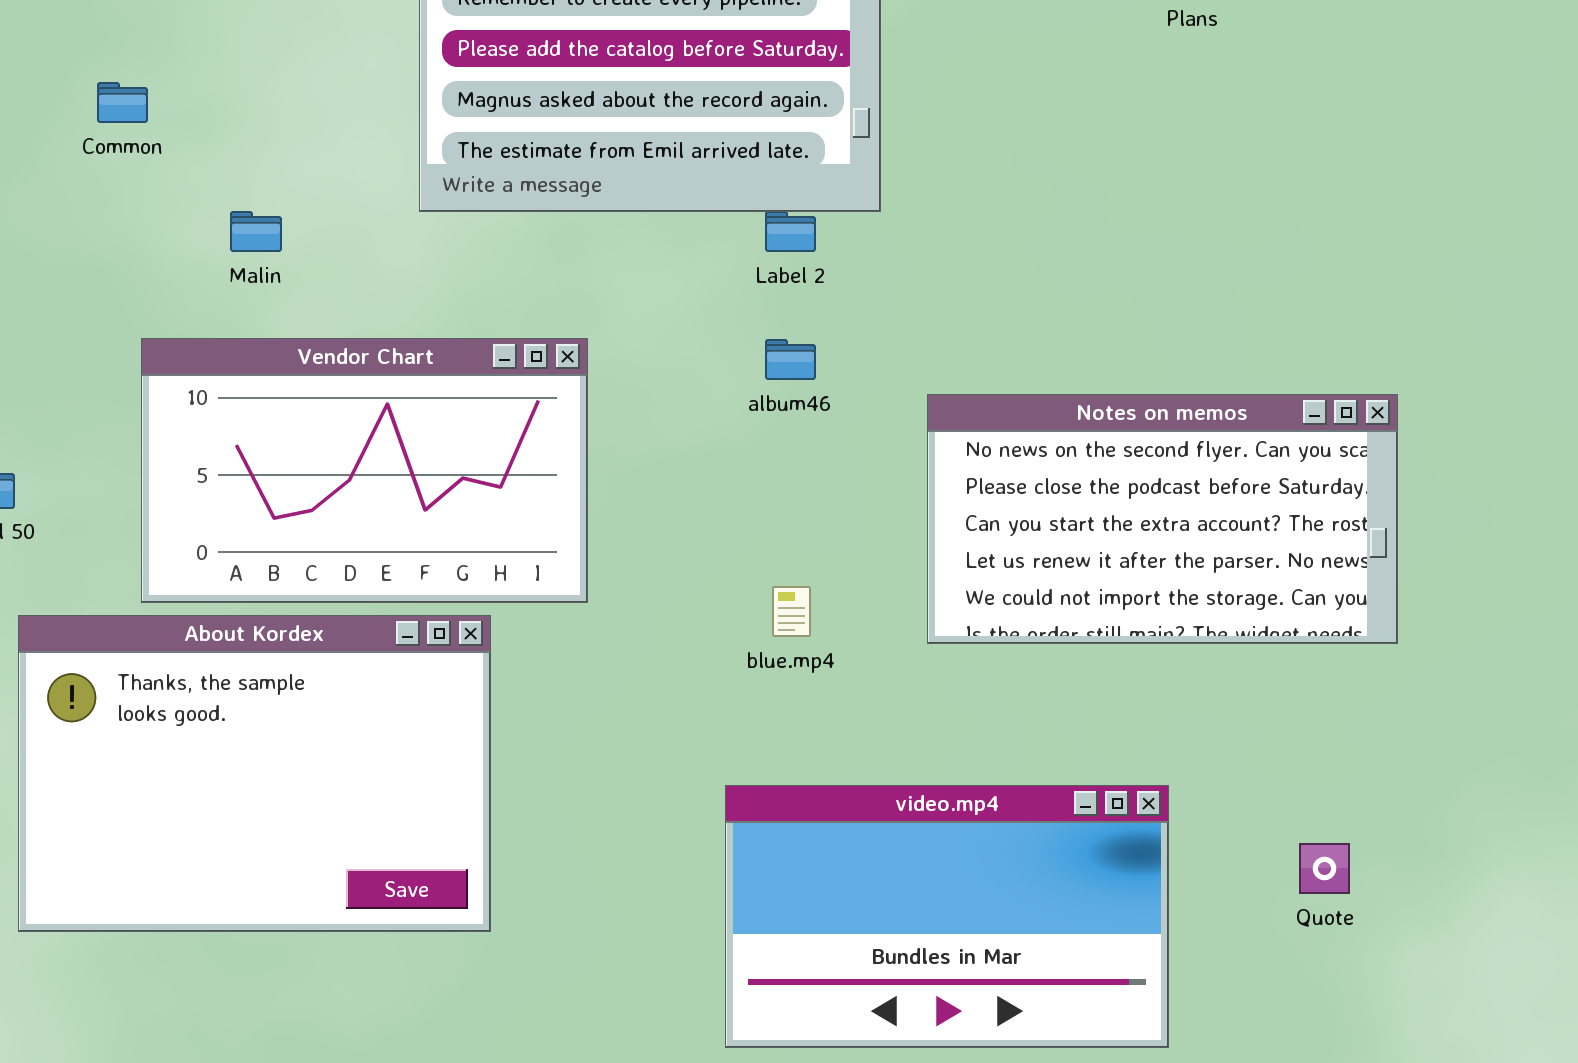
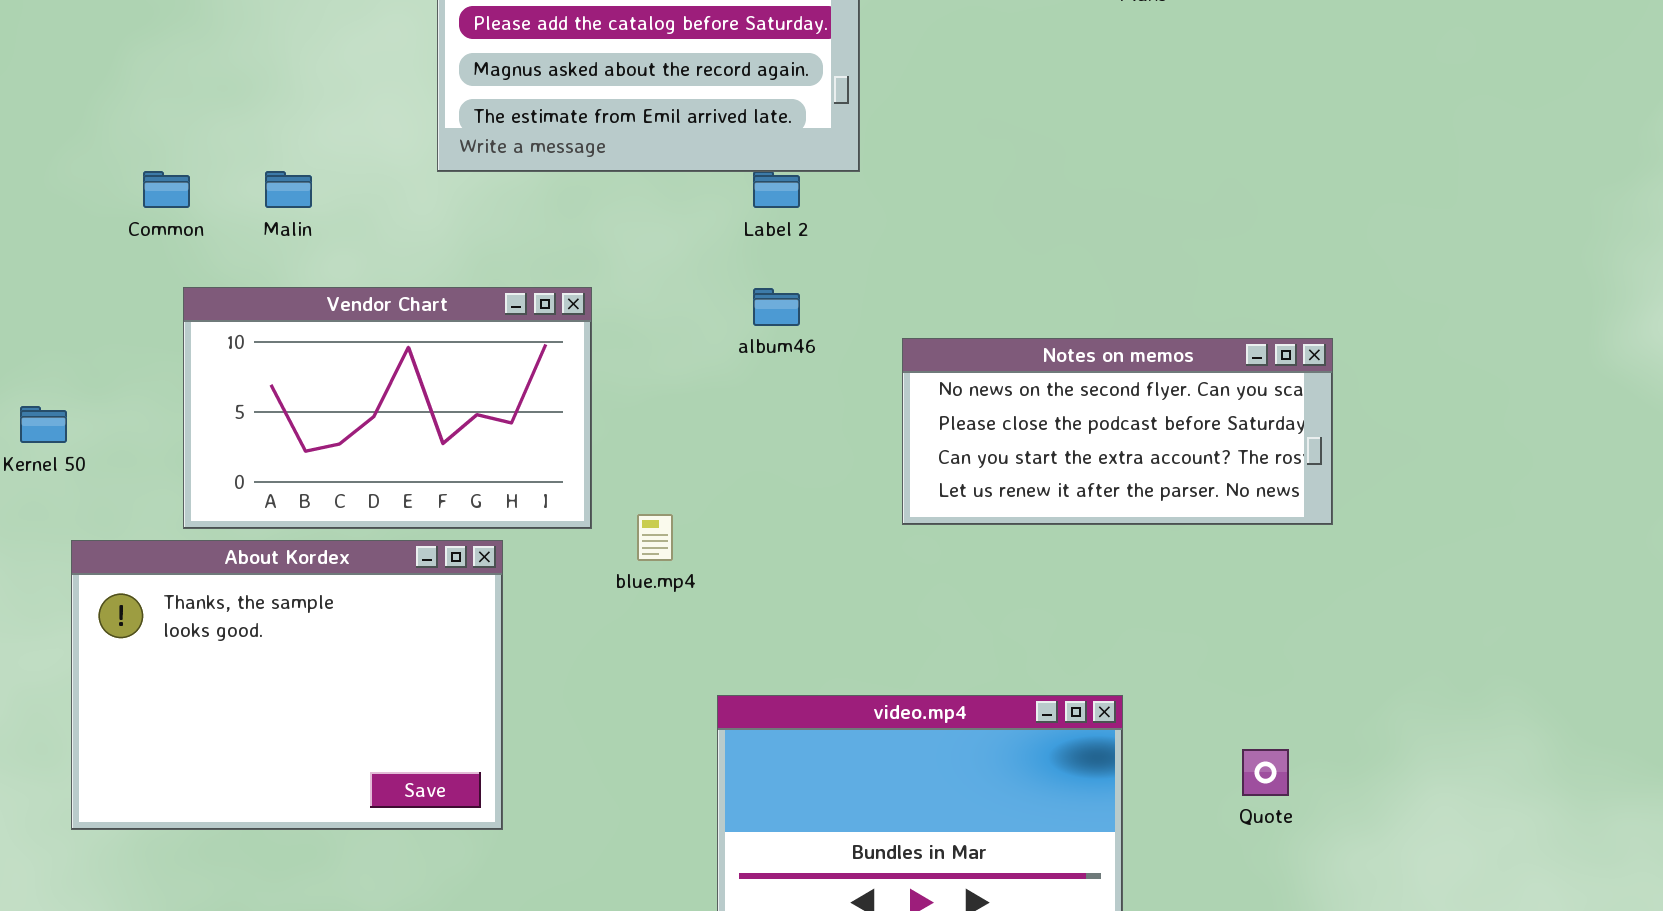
Common: [97,82,148,123] -> [143,171,190,208], moved
Notes on memos: [927,394,1398,644] -> [902,338,1333,525], resized
blue.mp4: [772,586,811,637] -> [637,514,673,561], moved

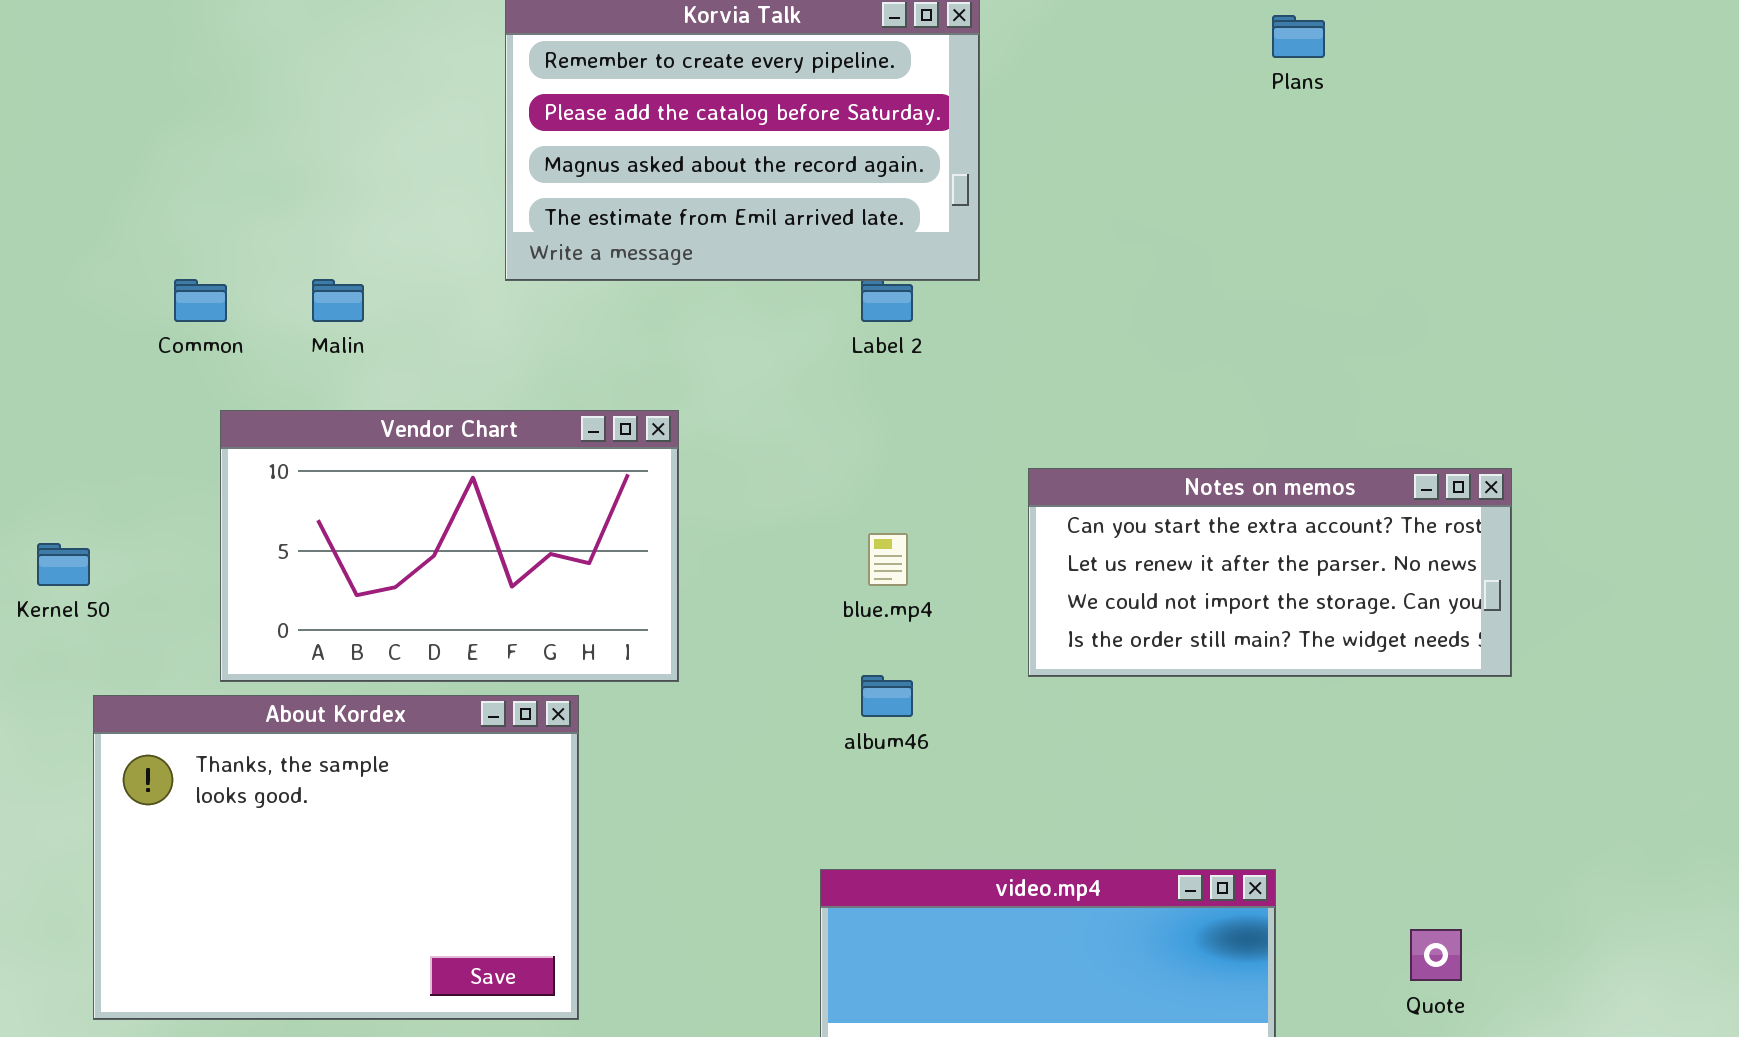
album46: [753,288,800,326] -> [861,675,913,717], moved
Notes on memos: [902,338,1333,525] -> [1028,468,1512,677], scrolled down 2 rows
blue.mp4: [637,514,673,561] -> [868,533,908,586], moved

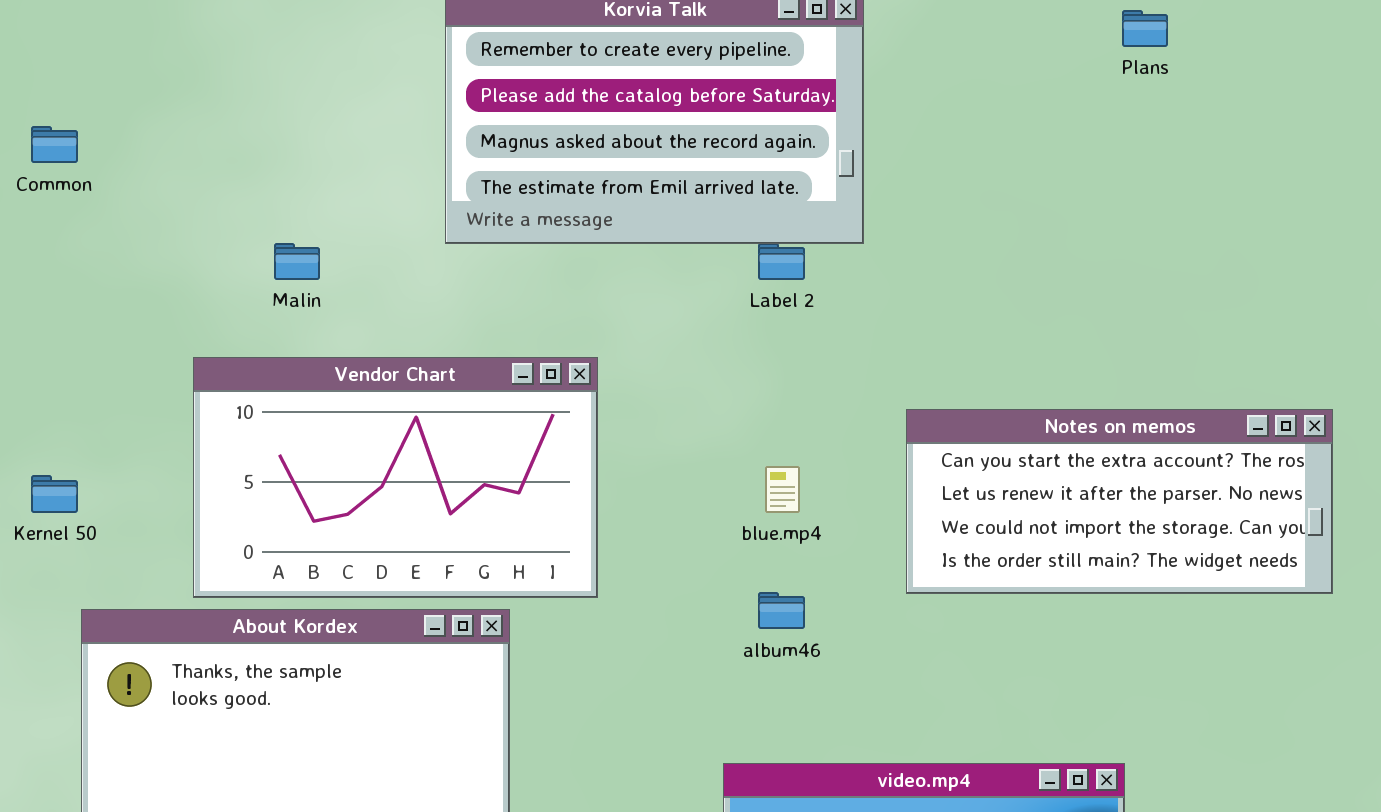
Common: [174,279,227,322] -> [31,126,78,163], moved

